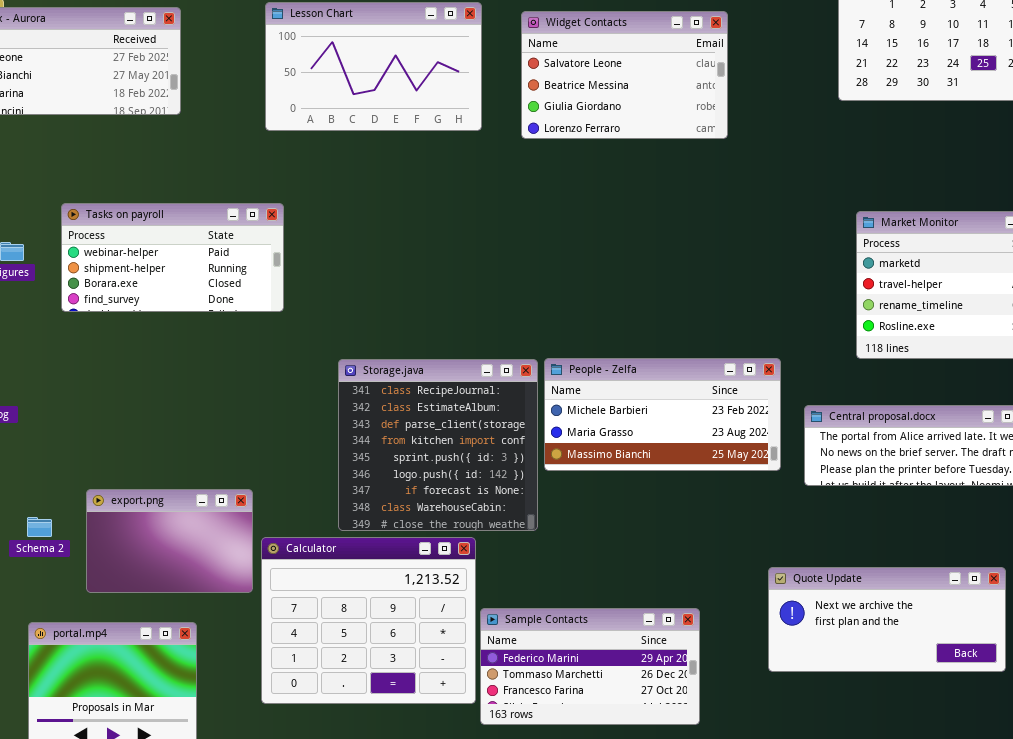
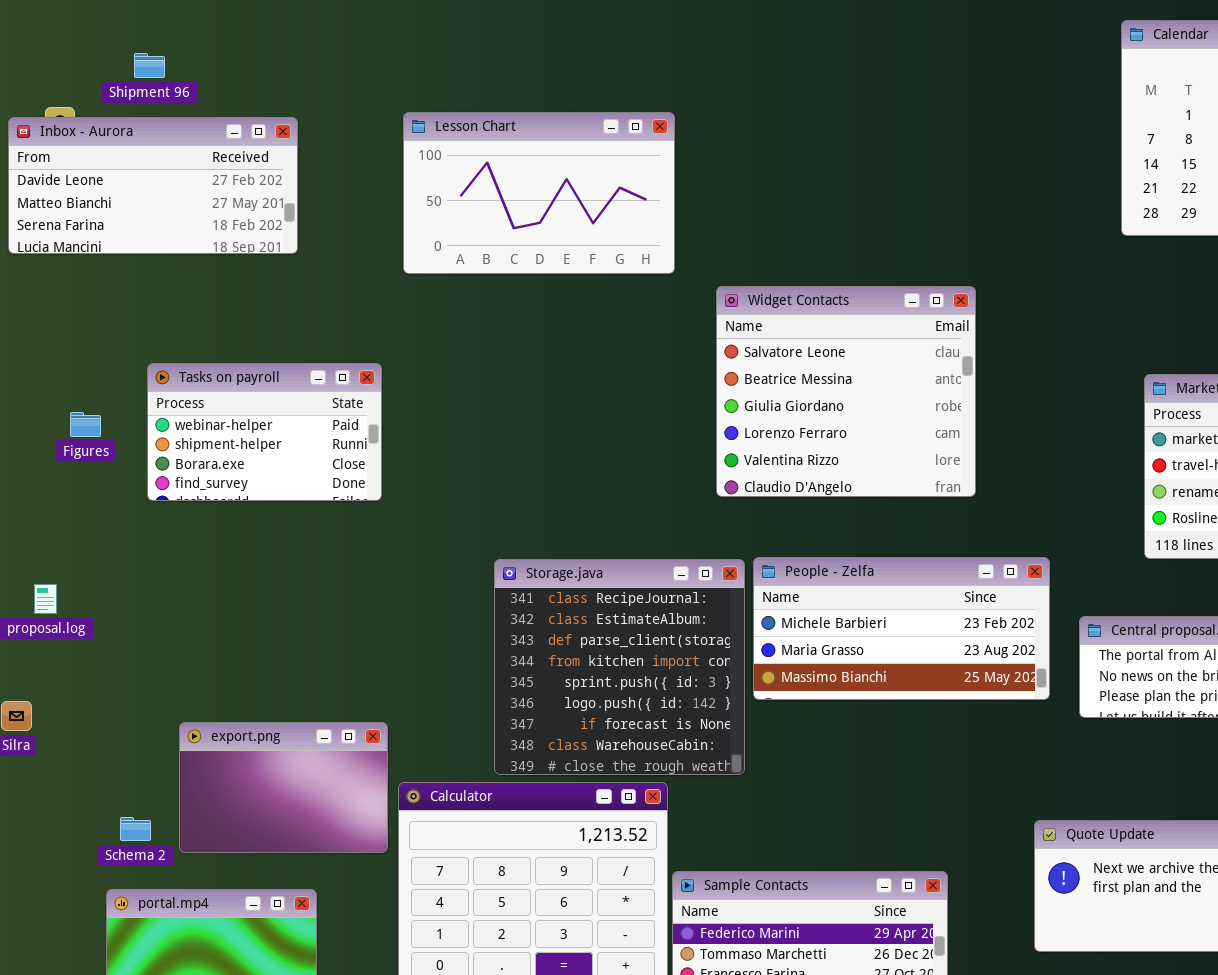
Widget Contacts: [521,11,728,139] -> [716,286,976,497], moved, resized
Tasks on payroll: [61,203,284,312] -> [147,363,382,501], resized
Schema 2: [27,517,52,537] -> [120,817,151,841], moved

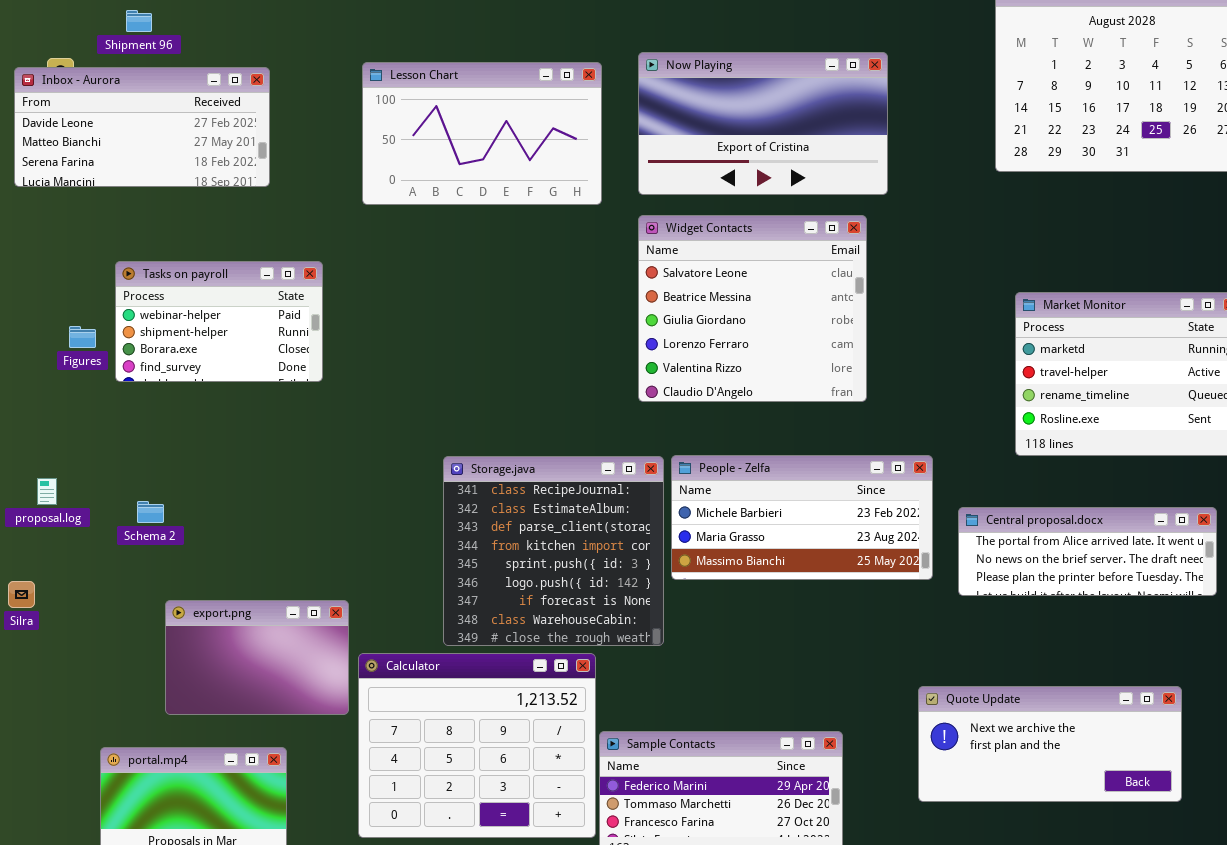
Now Playing: none -> [638,52,888,195], opened
Tasks on payroll: [147,363,382,501] -> [115,261,323,382], moved
Schema 2: [120,817,151,841] -> [137,501,164,523], moved

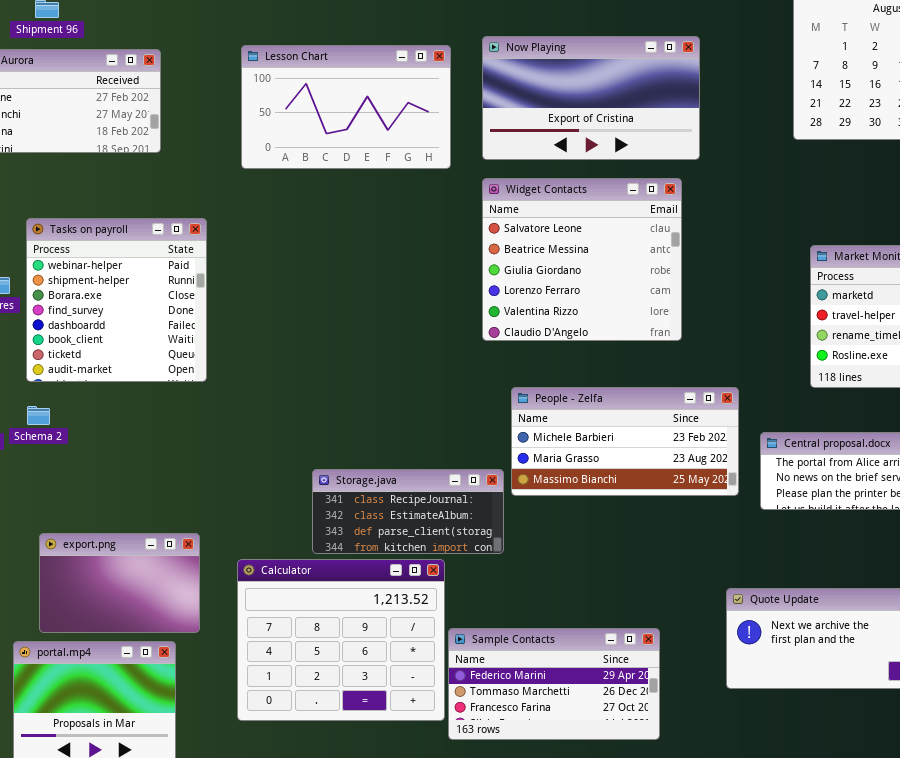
Tasks on payroll: [115,261,323,382] -> [26,218,207,382], resized
Storage.java: [443,456,664,646] -> [312,469,504,554], resized
Schema 2: [137,501,164,523] -> [27,406,50,425], moved
export.png: [165,600,349,715] -> [39,533,200,633], moved

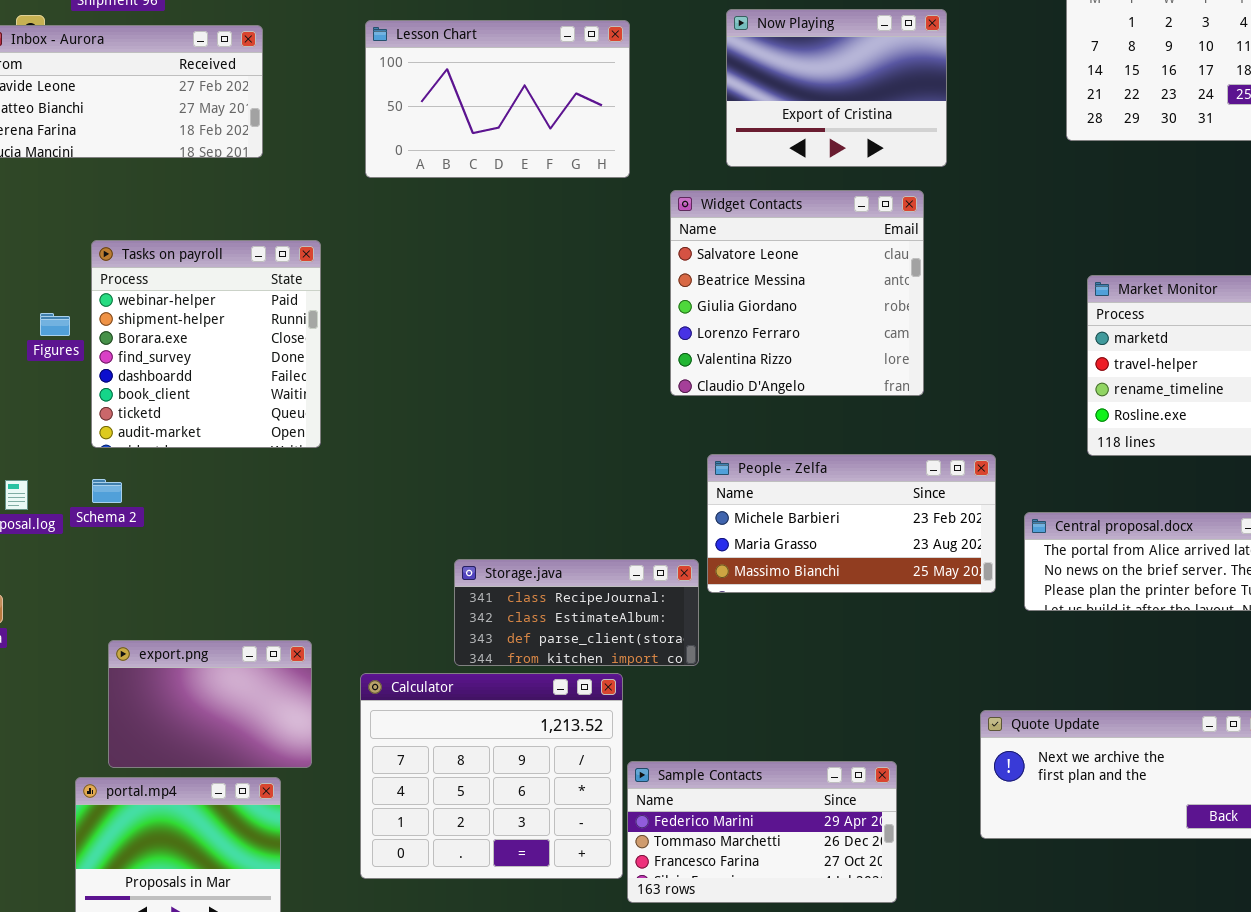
Now Playing: [482,36,700,160] -> [726,9,947,167], resized

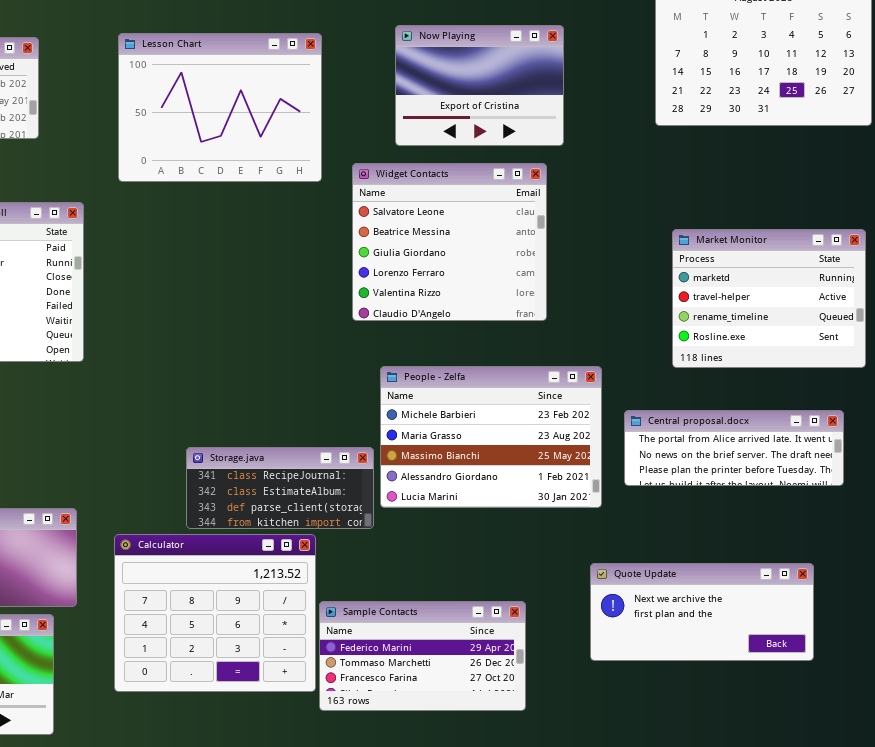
Lesson Chart: [365,20,630,178] -> [118,33,322,182], resized
People - Zelfa: [707,454,996,593] -> [380,366,602,508], resized

